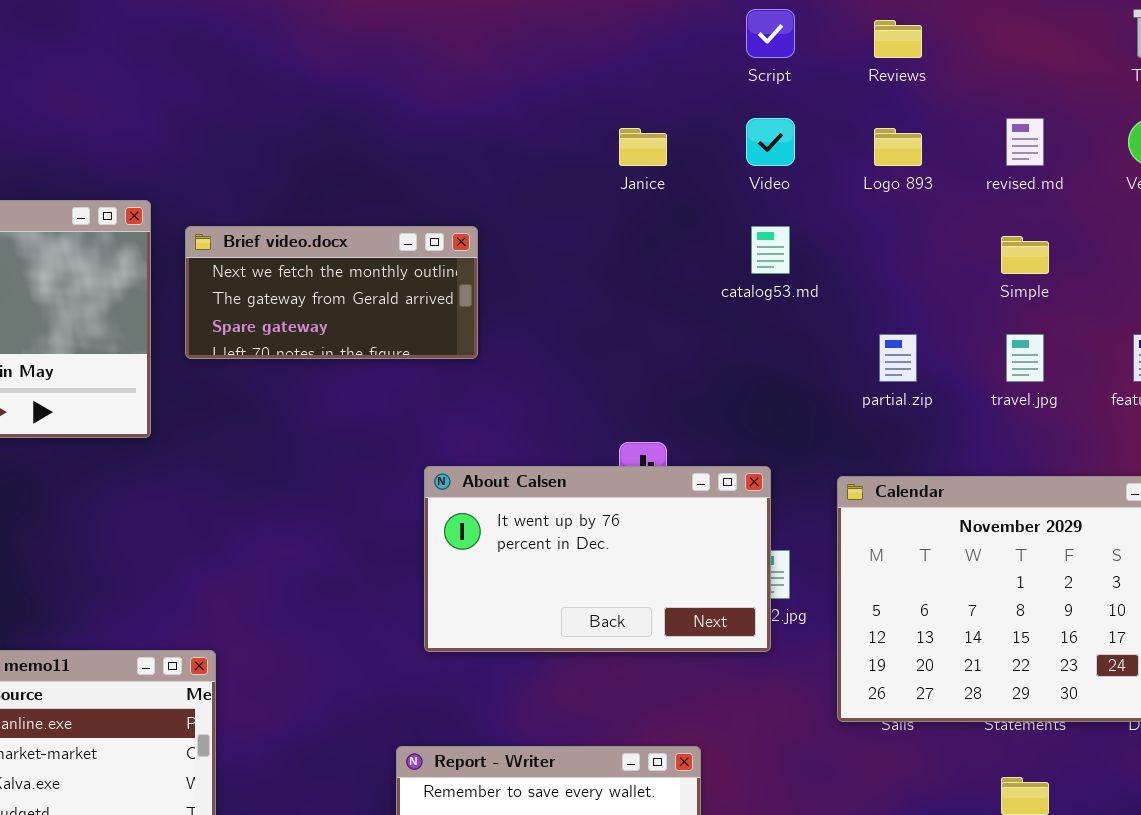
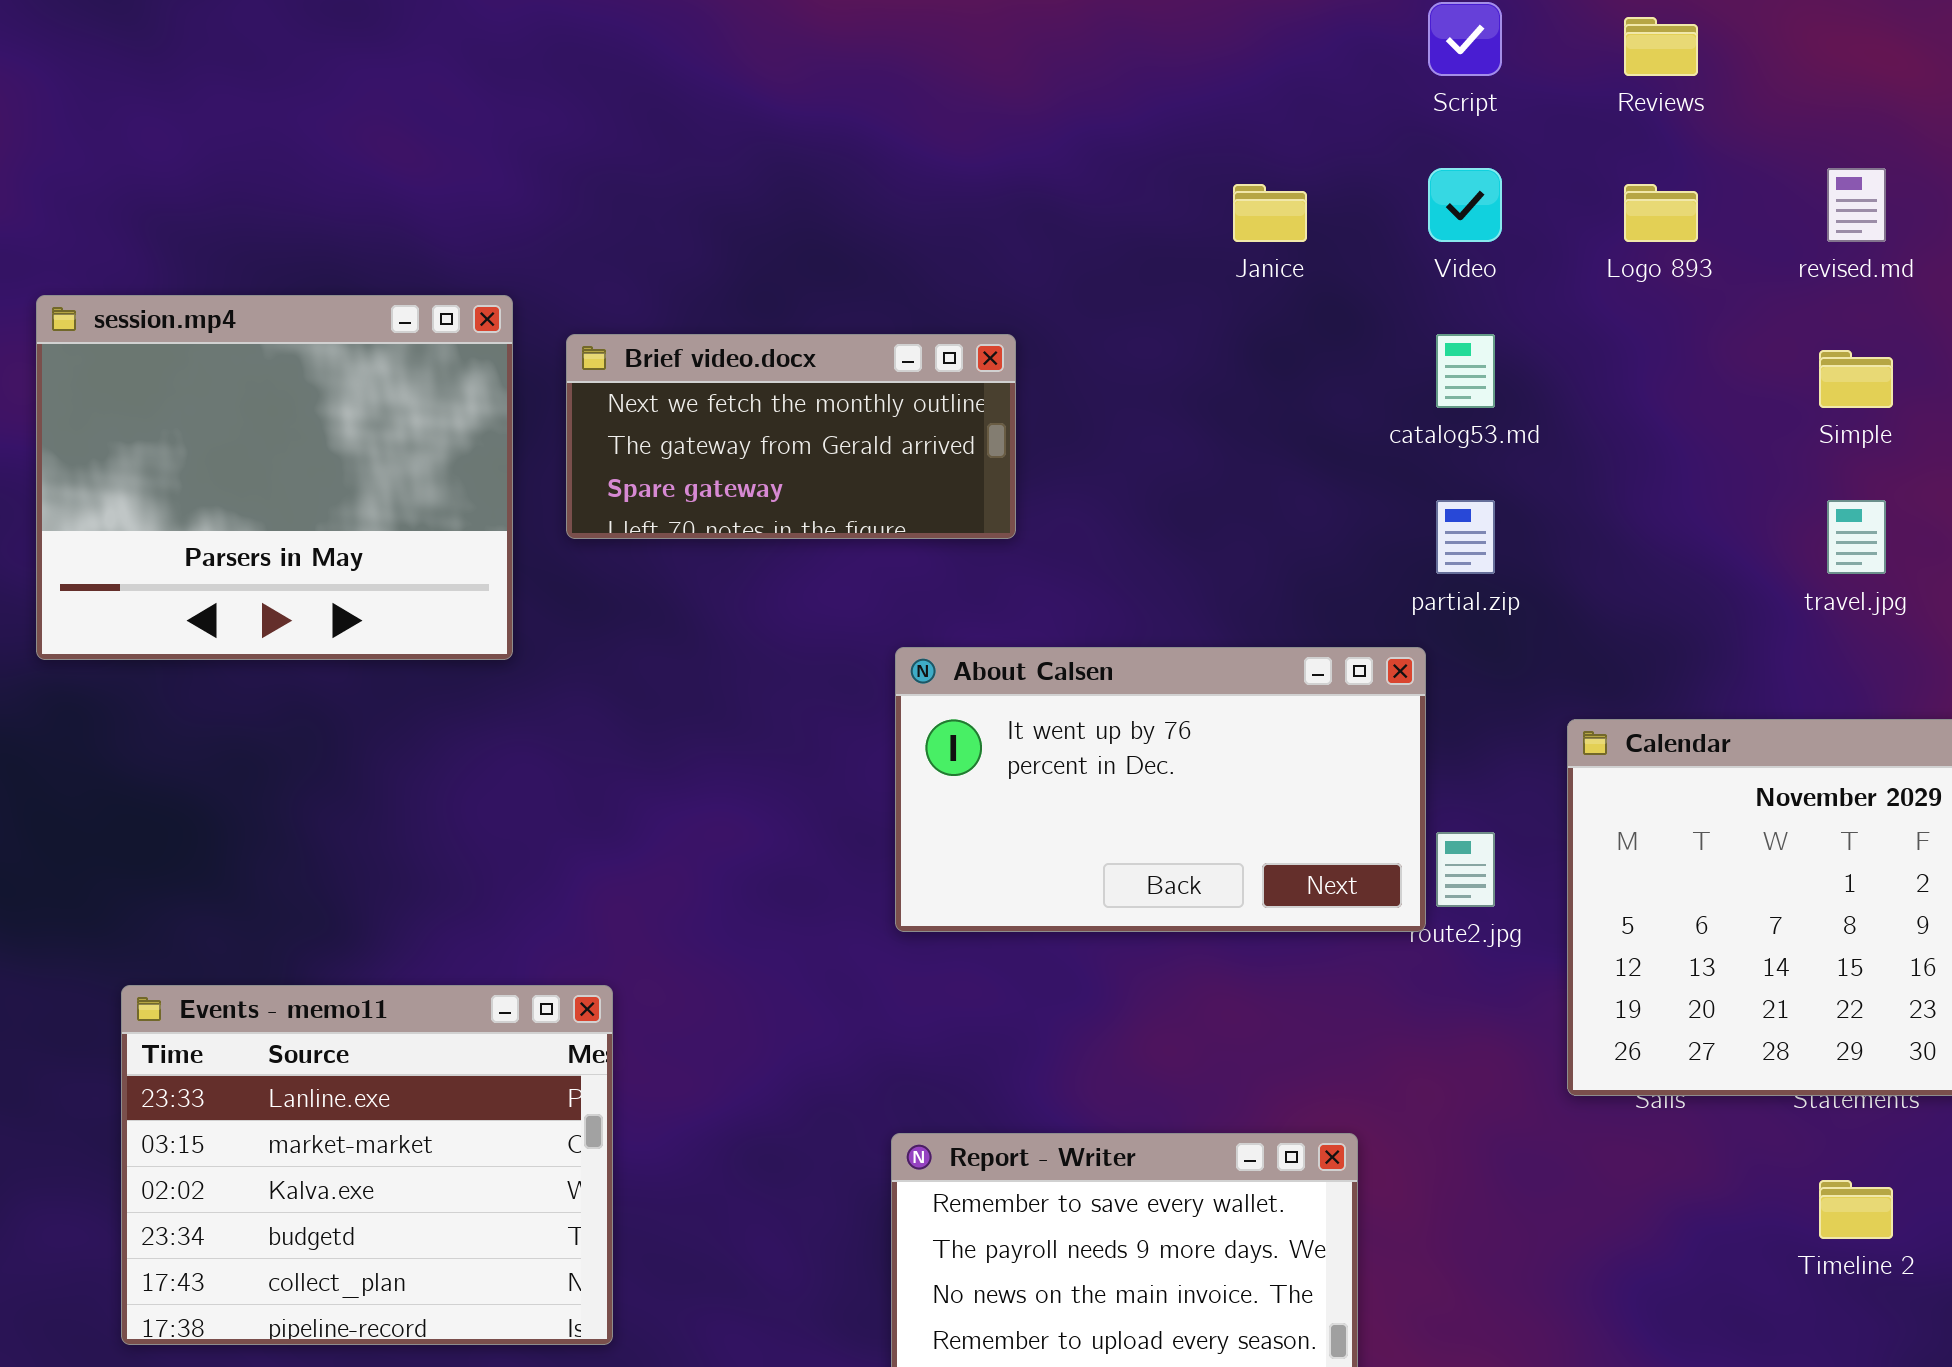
partial.zip: [879,334,917,382] -> [1436,500,1495,574], moved
About Calsen: [424,466,771,652] -> [895,647,1426,932], moved

